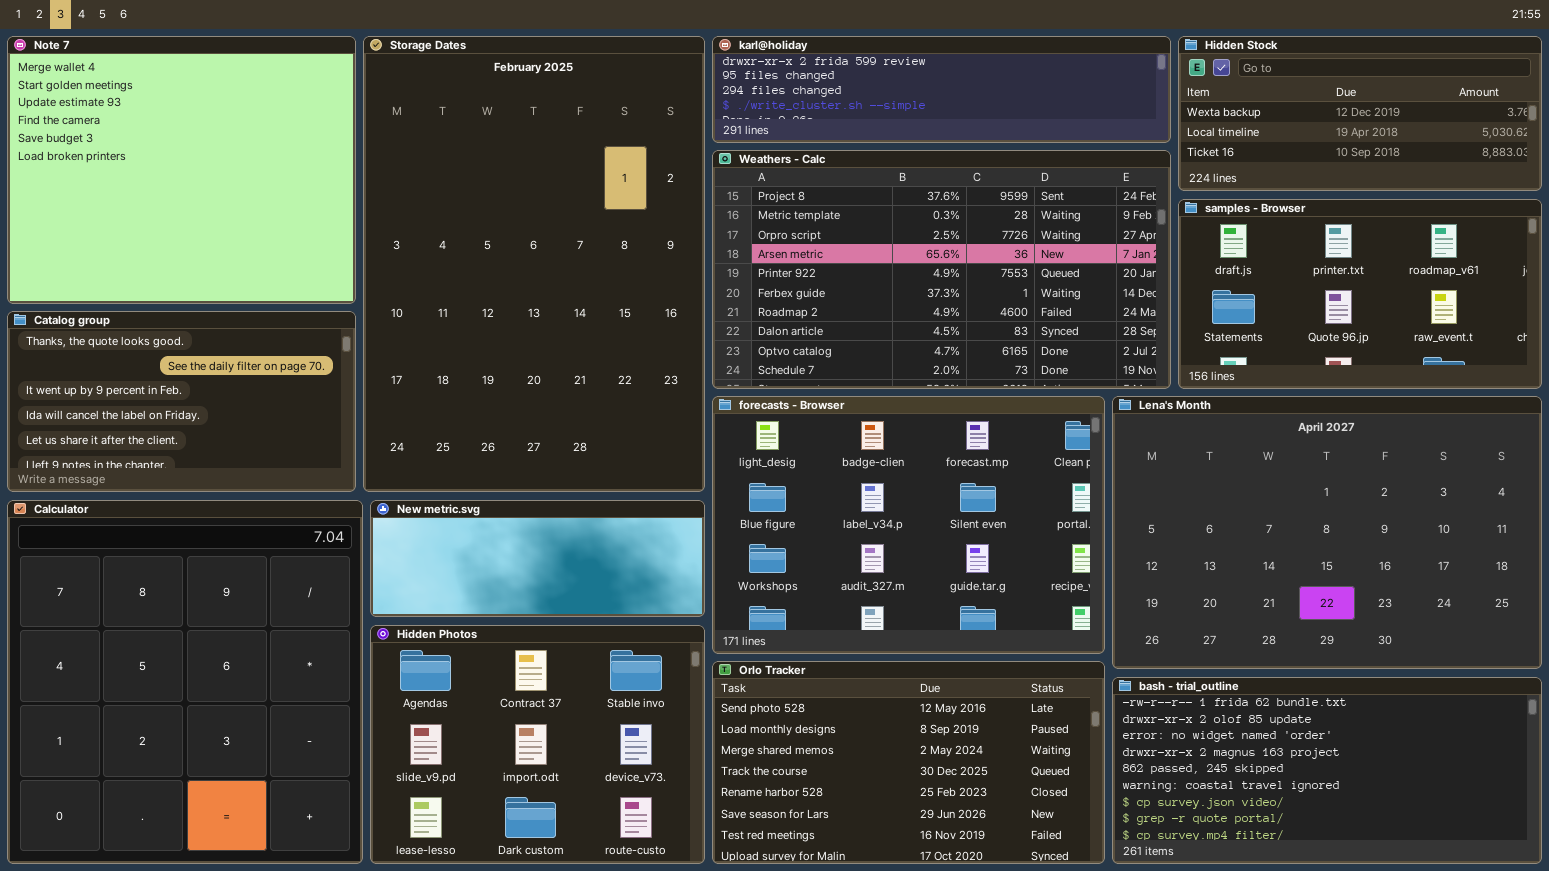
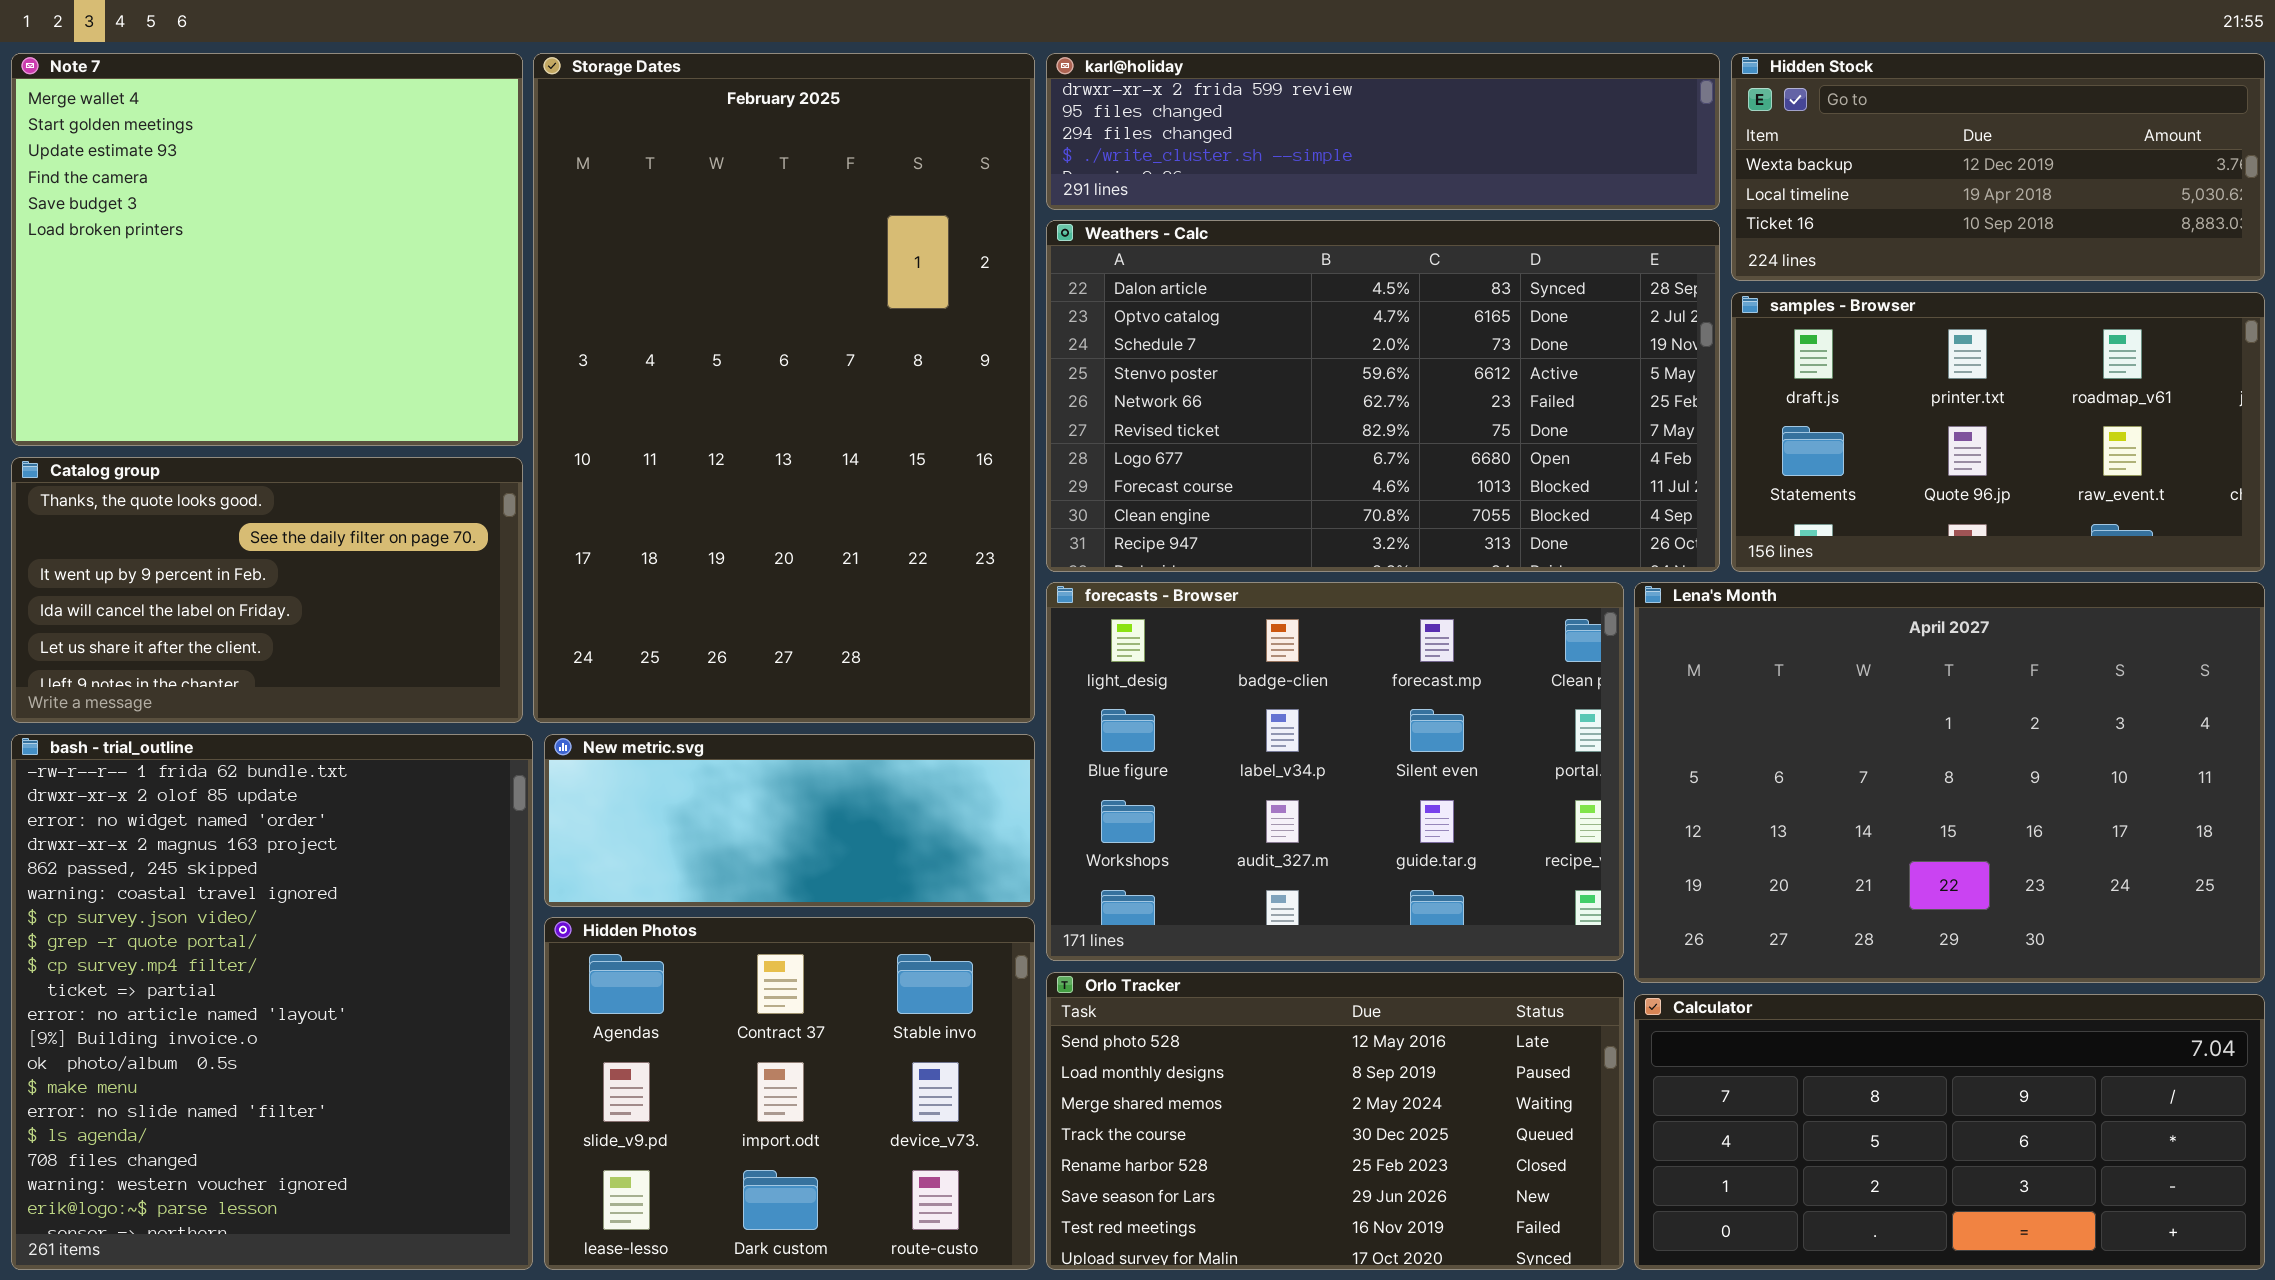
Weathers - Calc: [712,150,1171,389] -> [1046,220,1720,572], scrolled down 7 rows
Calculator: [7,500,363,864] -> [1634,994,2265,1270], moved, resized
bash - trial_outline: [1112,677,1542,864] -> [11,734,533,1270], moved, resized

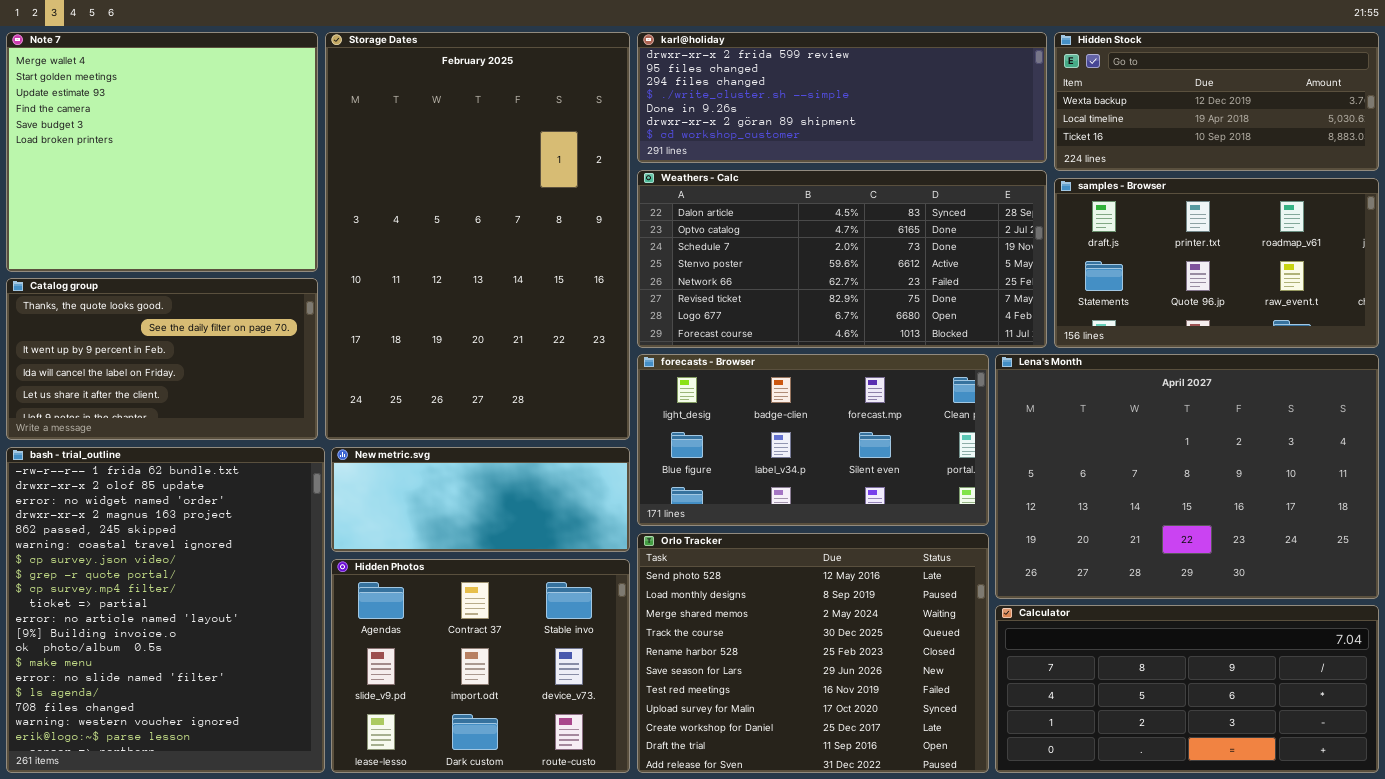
karl@holiday: [1046,53,1720,210] -> [637,32,1047,163], resized
Weathers - Calc: [1046,220,1720,572] -> [637,170,1047,348], resized
forecasts - Browser: [1046,582,1624,961] -> [637,354,989,526], resized
Orlo Tracker: [1046,972,1624,1270] -> [637,533,989,773], resized

